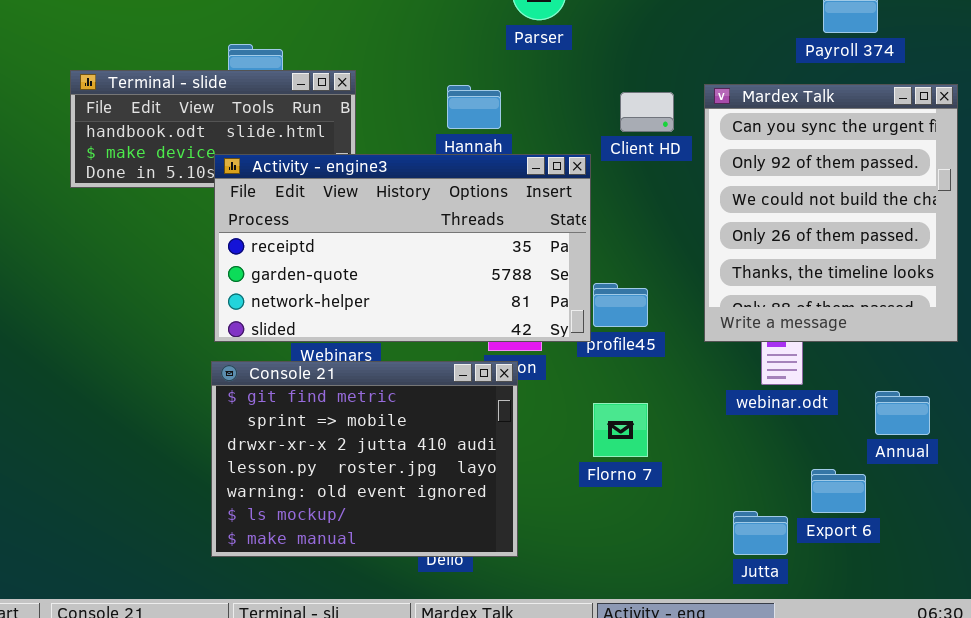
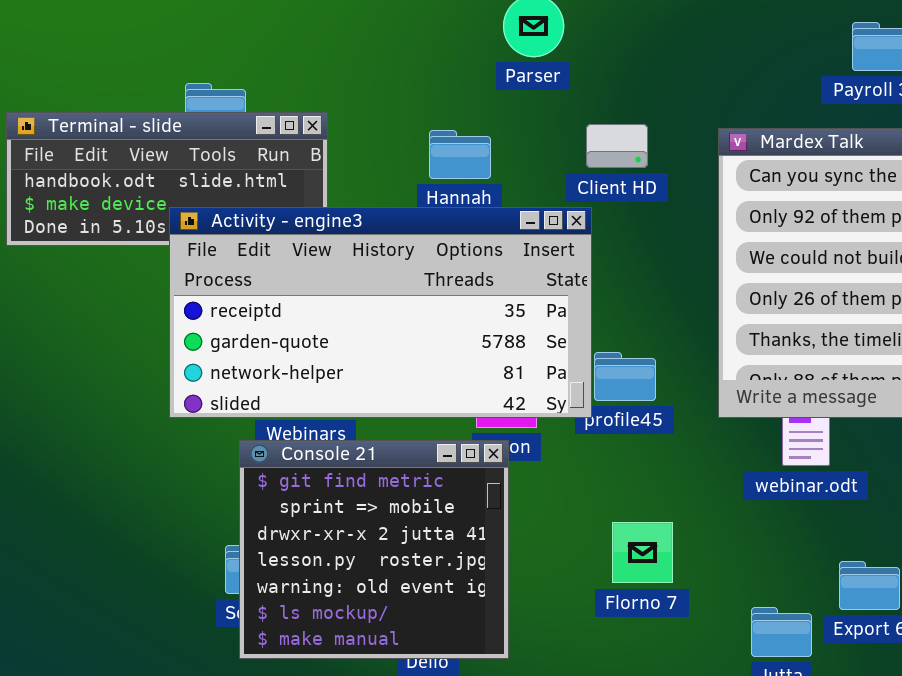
Client HD: [620,92,674,132] -> [586,124,648,168], moved
Console 21: [211,361,518,557] -> [239,440,509,659], resized
Florno 7: [593,403,648,457] -> [612,522,673,583], moved

